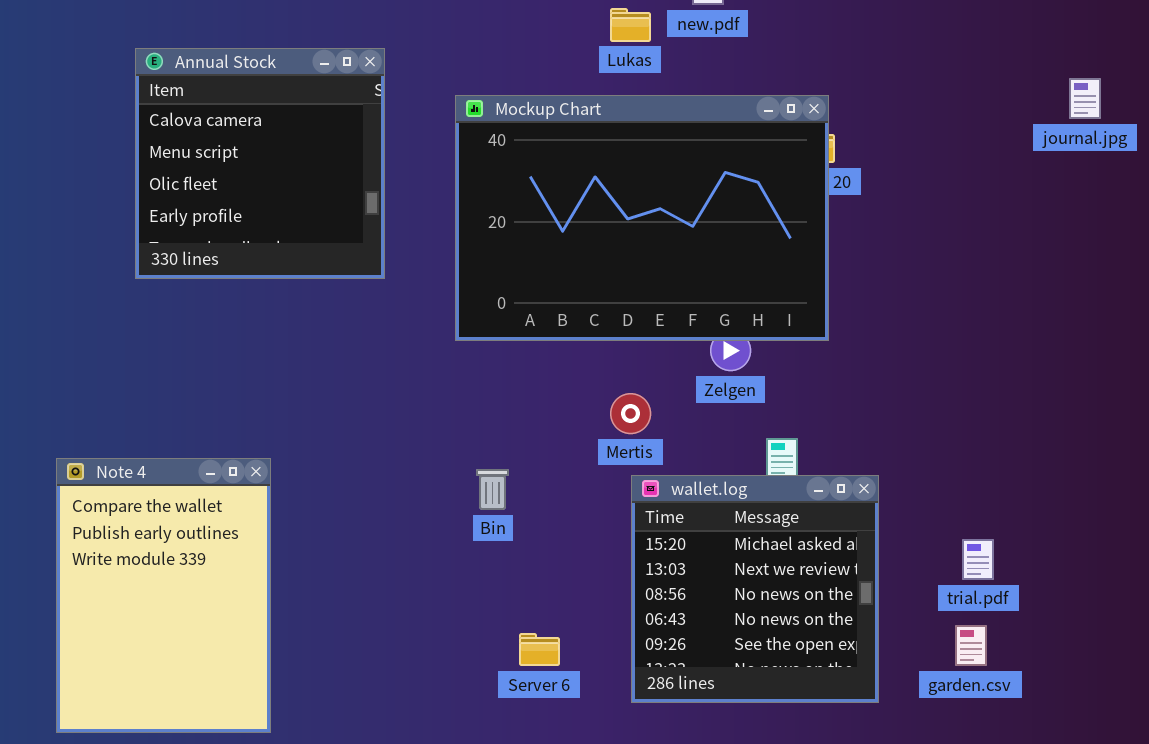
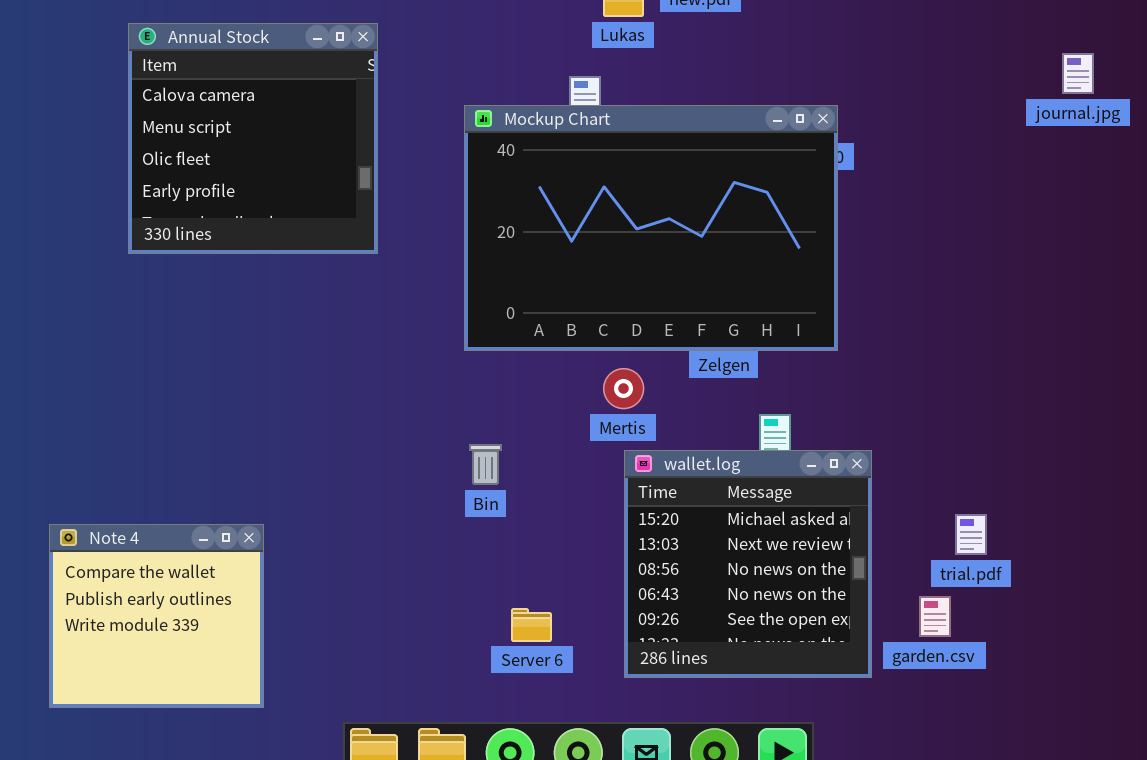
Mockup Chart: [455,95,829,341] -> [464,105,838,351], moved
Note 4: [56,458,271,733] -> [49,524,264,708], resized
garden.csv: [955,625,987,666] -> [919,596,951,637], moved

